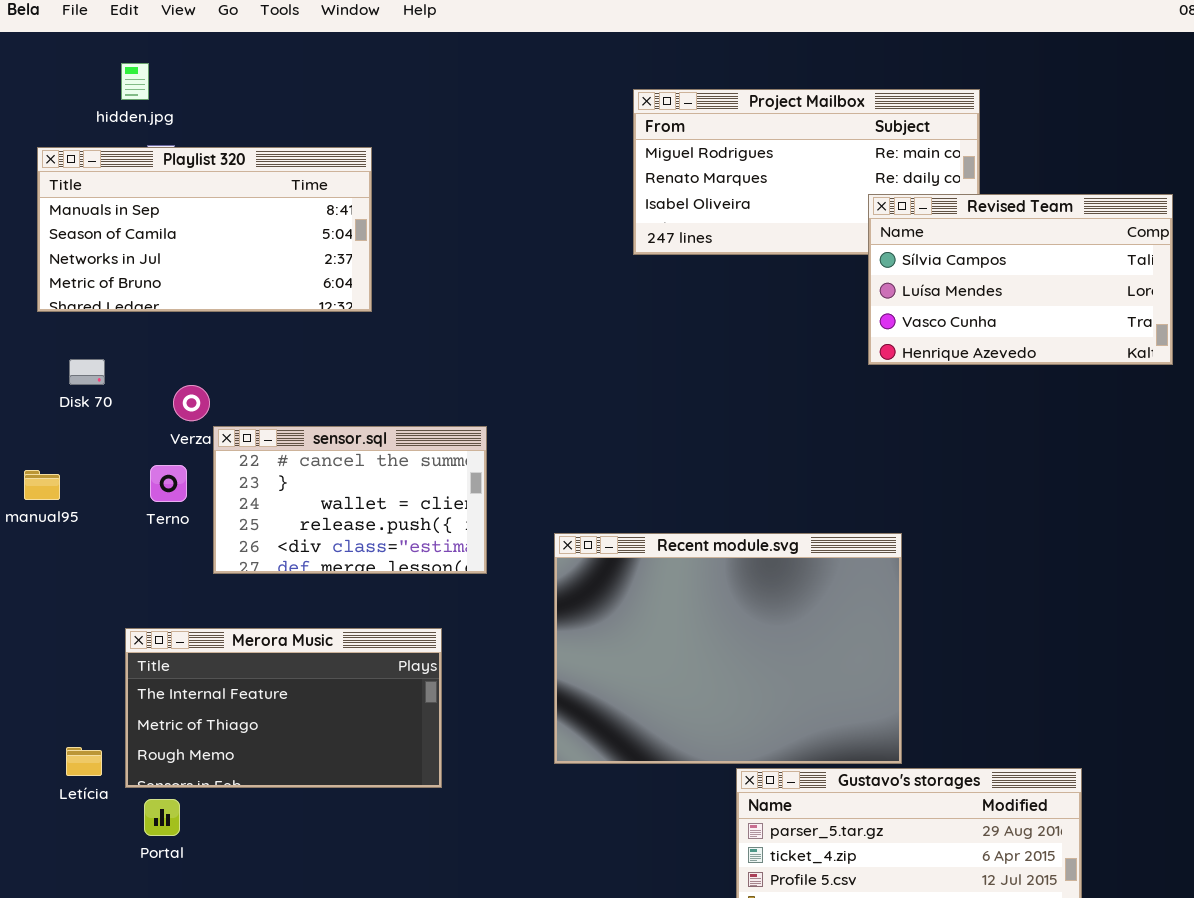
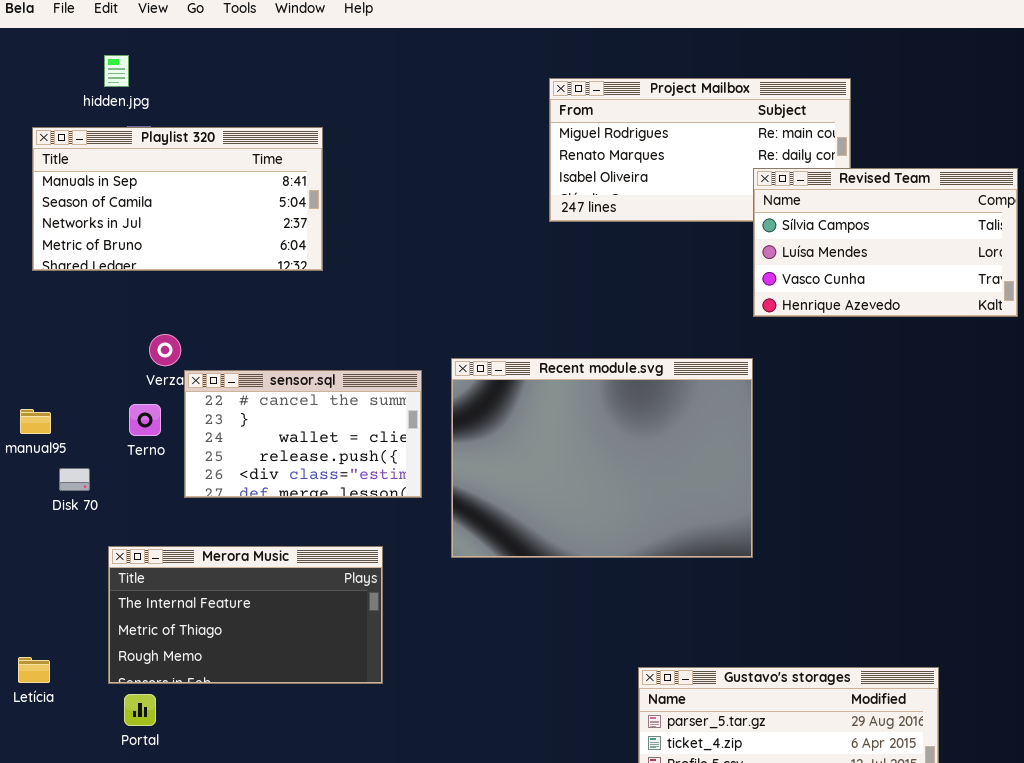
Disk 70: [69,359,105,385] -> [59,468,90,491], moved
Recent module.svg: [554,533,902,764] -> [451,358,753,558], moved
Letícia: [66,747,102,776] -> [18,657,50,683], moved

